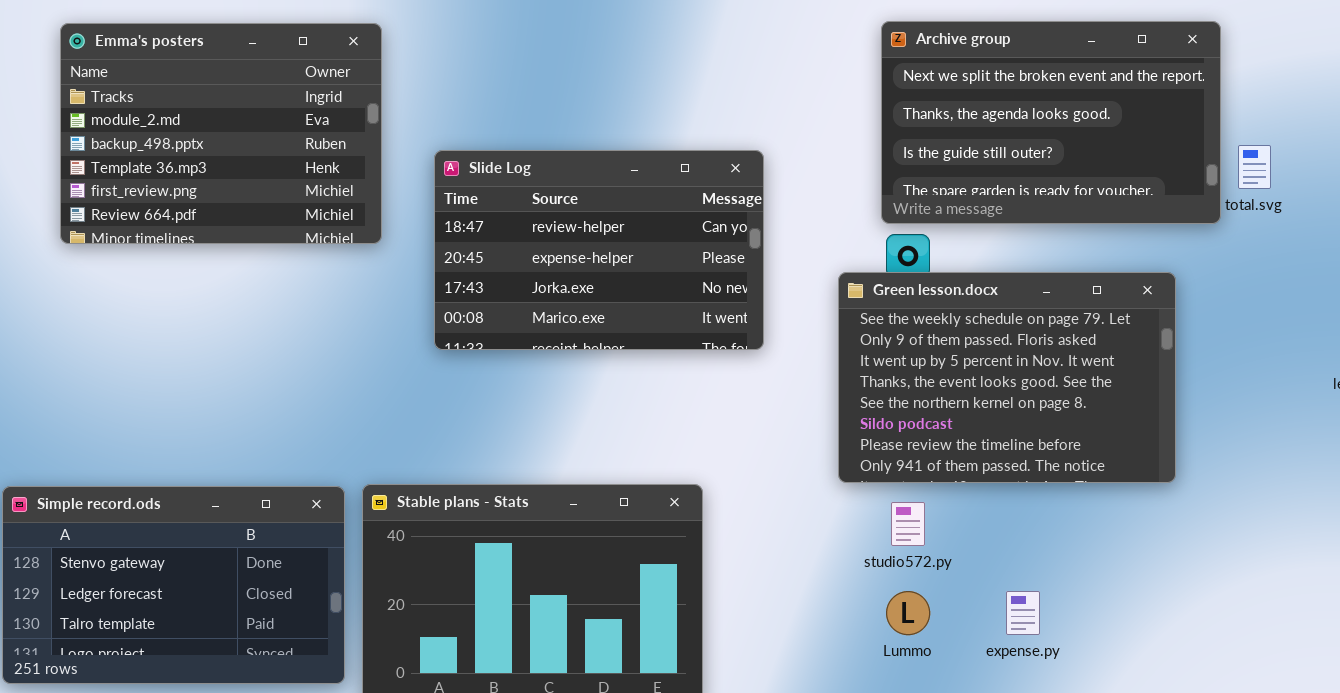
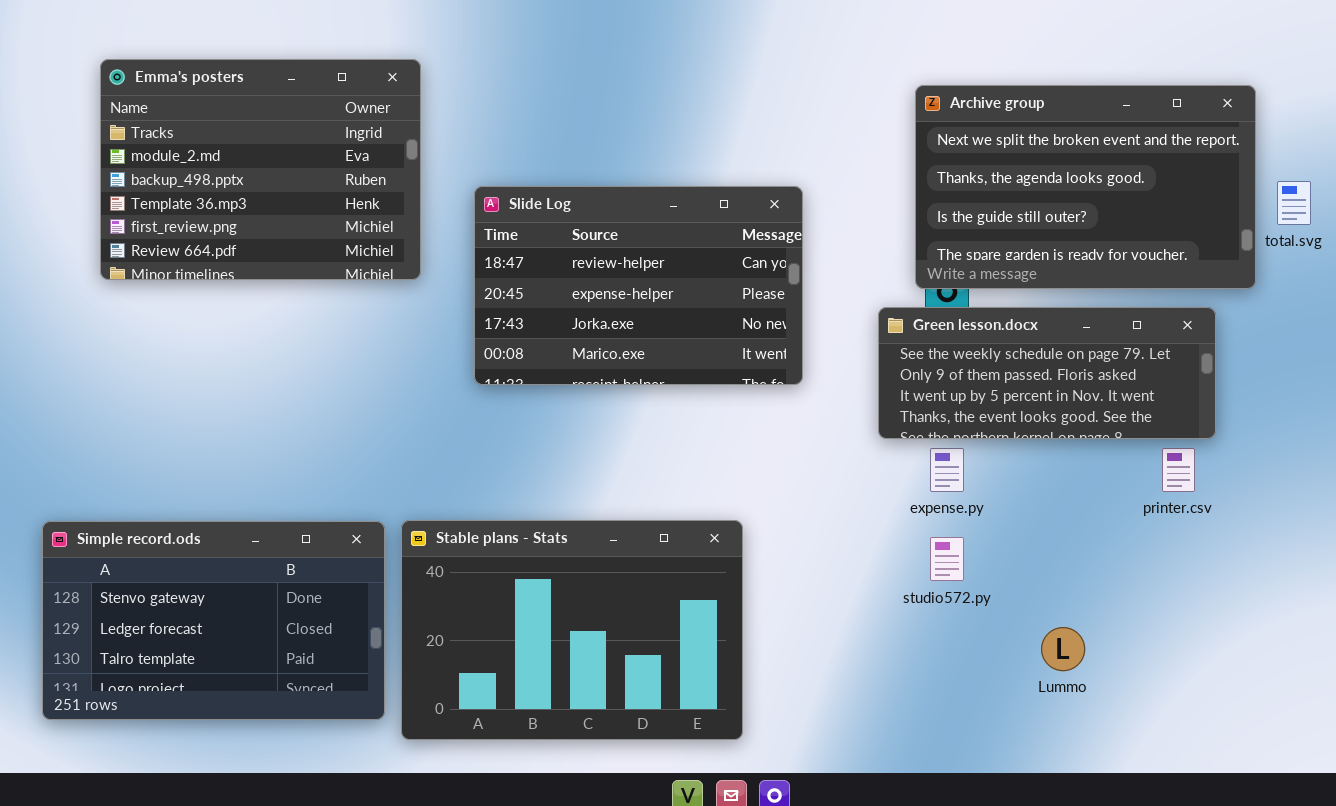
Archive group: [881,21,1221,224] -> [915,85,1256,289], moved
Green lesson.docx: [838,272,1176,483] -> [878,307,1216,439], resized
Lummo: [886,591,930,635] -> [1041,627,1085,671], moved
expense.py: [1006,591,1040,635] -> [930,448,964,492], moved

